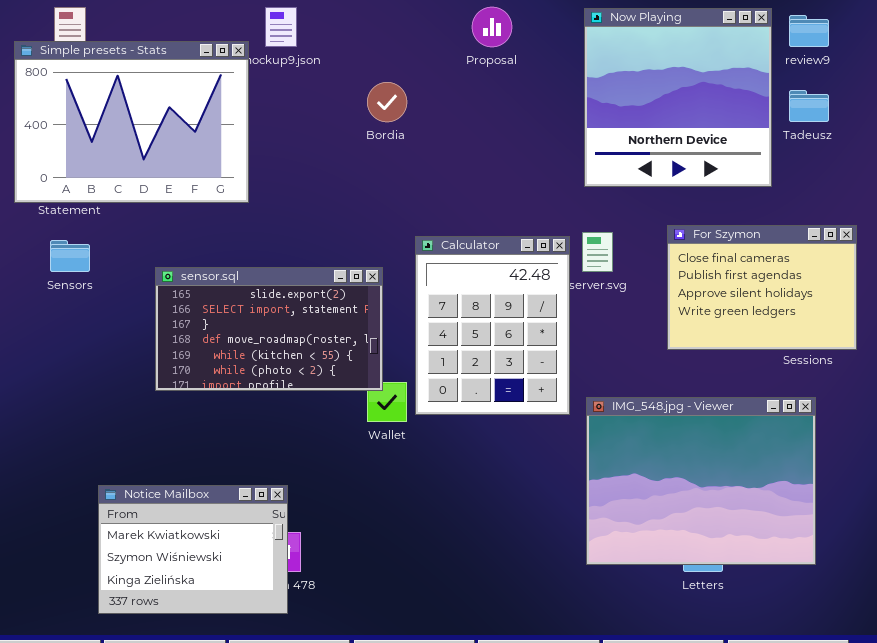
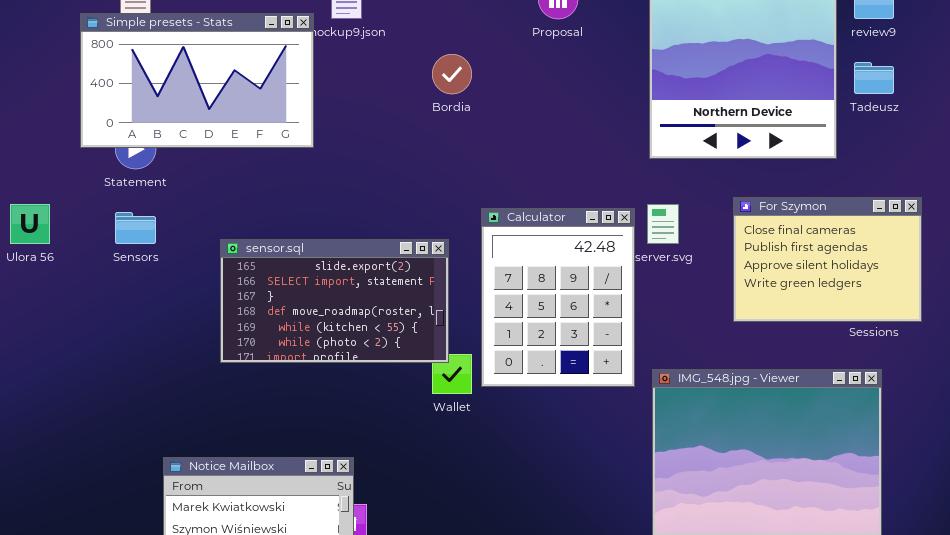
Simple presets - Stats: [14,41,249,203] -> [80,13,314,148], resized

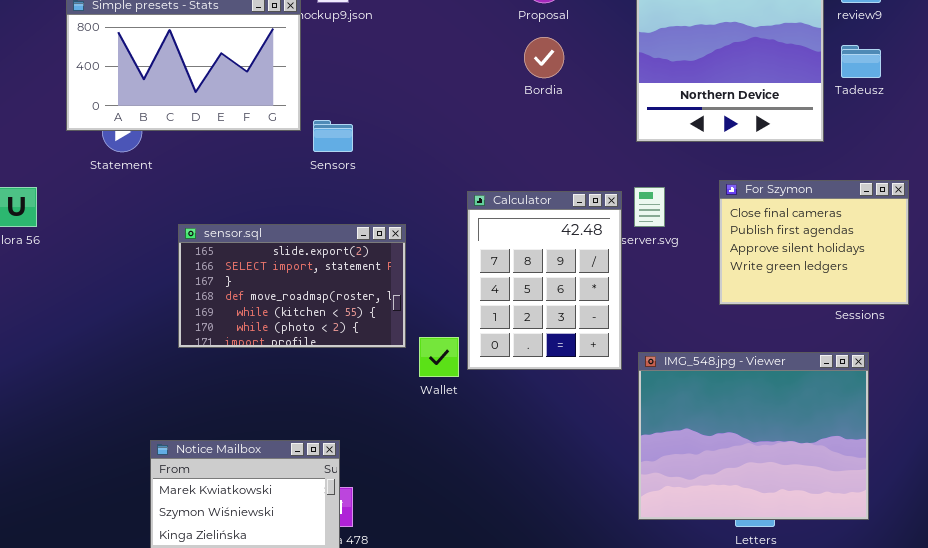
Bordia: [432,54,472,94] -> [524,37,564,78], moved
Sensors: [115,212,156,244] -> [313,120,353,152], moved
sensor.sql: [220,239,449,363] -> [178,224,406,348], moved

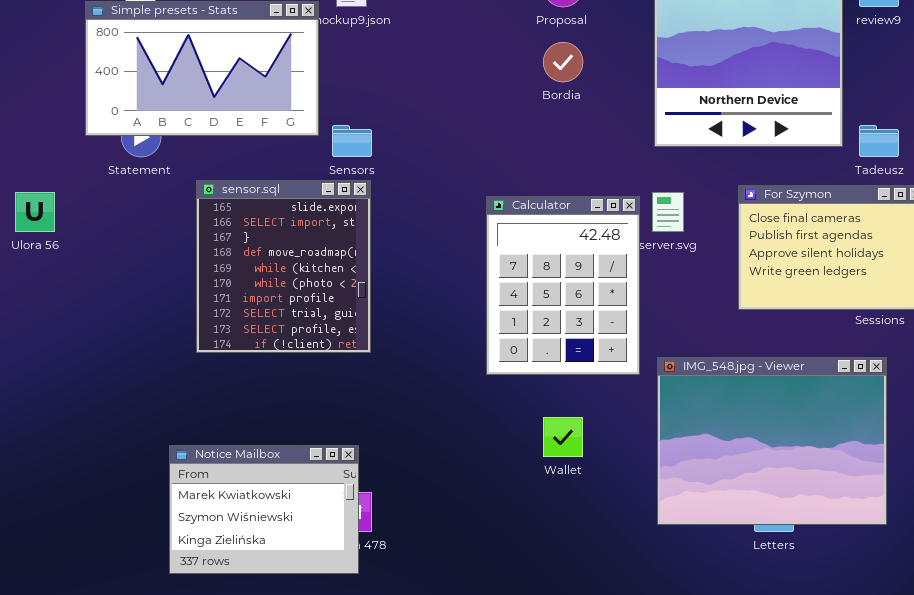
Tadeusz: [841,45,881,78] -> [859,125,899,157], moved
sensor.sql: [178,224,406,348] -> [196,180,371,353], resized
Wallet: [419,337,459,377] -> [543,417,583,457], moved

